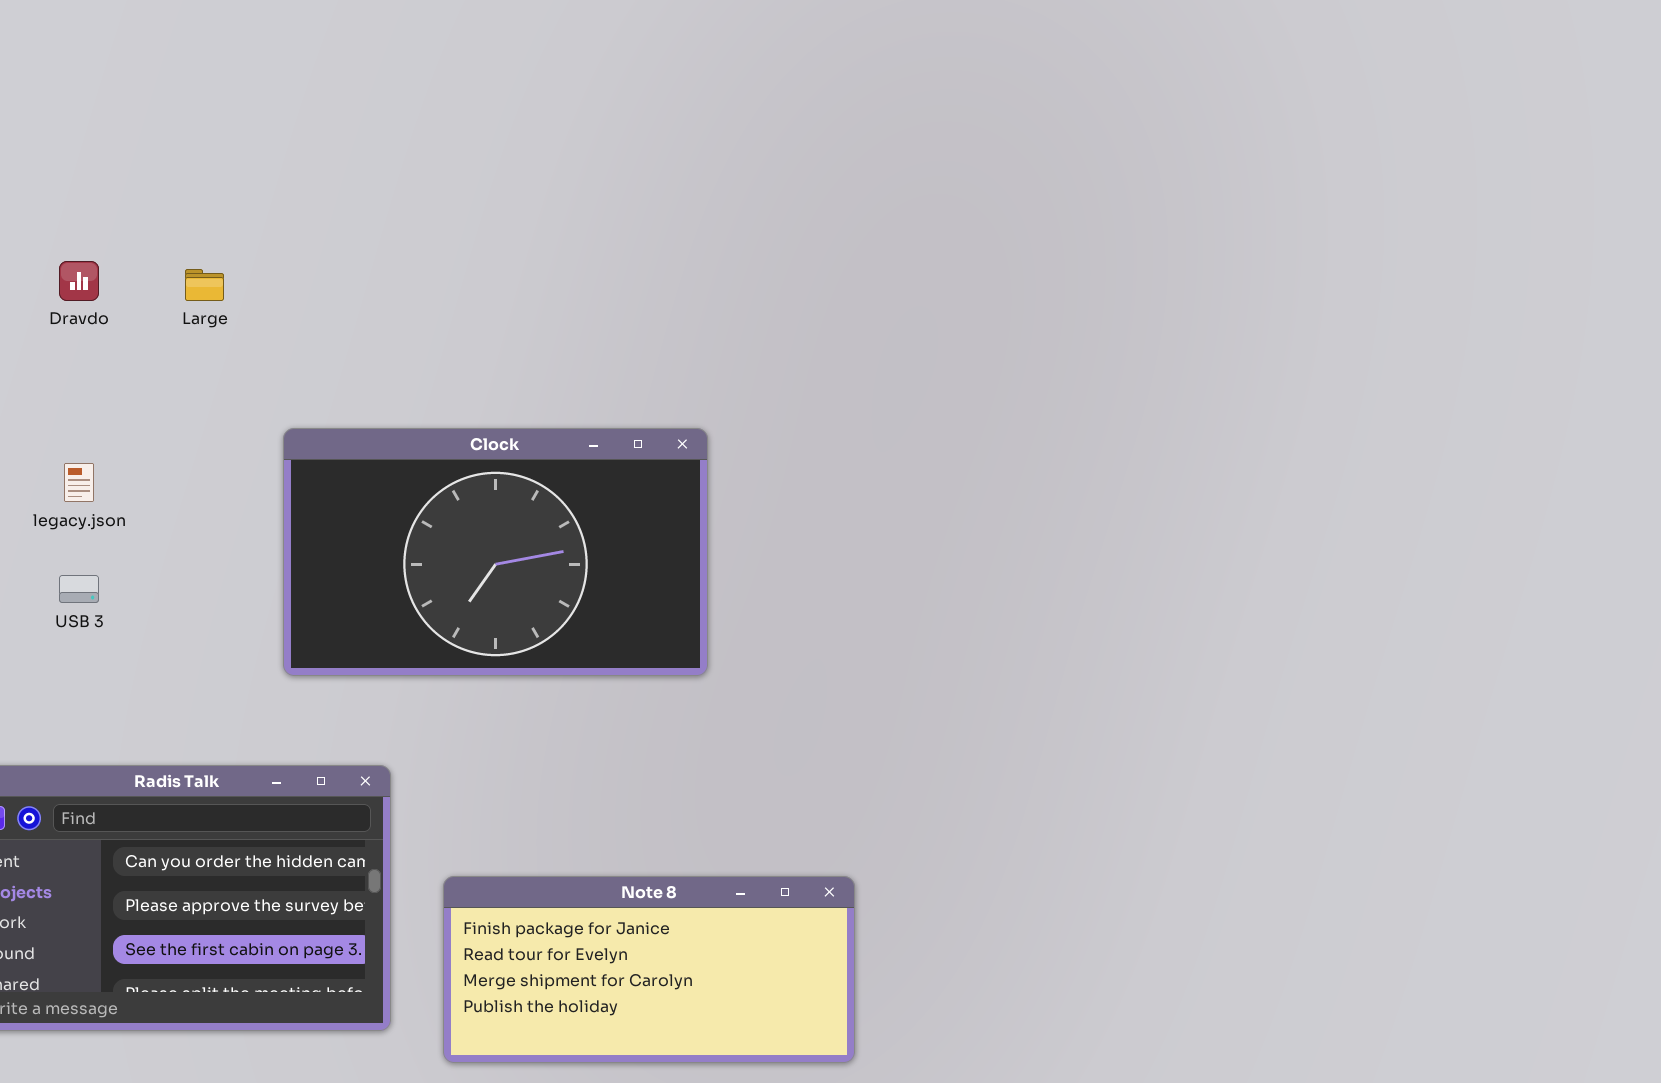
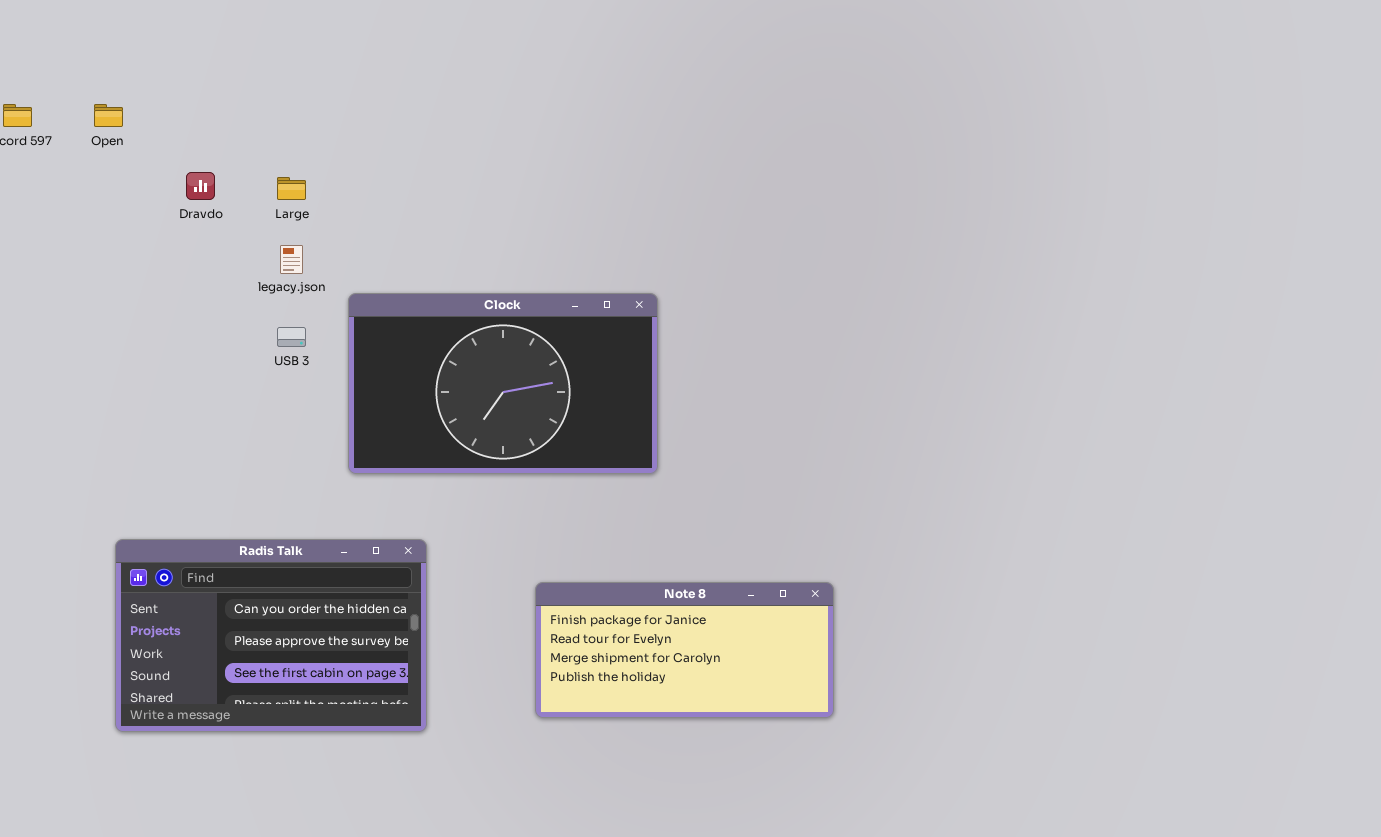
legacy.json: [64,463,94,502] -> [280,245,303,274], moved
USB 3: [59,575,99,603] -> [277,327,306,347], moved
Note 8: [443,876,855,1063] -> [535,582,834,718], moved

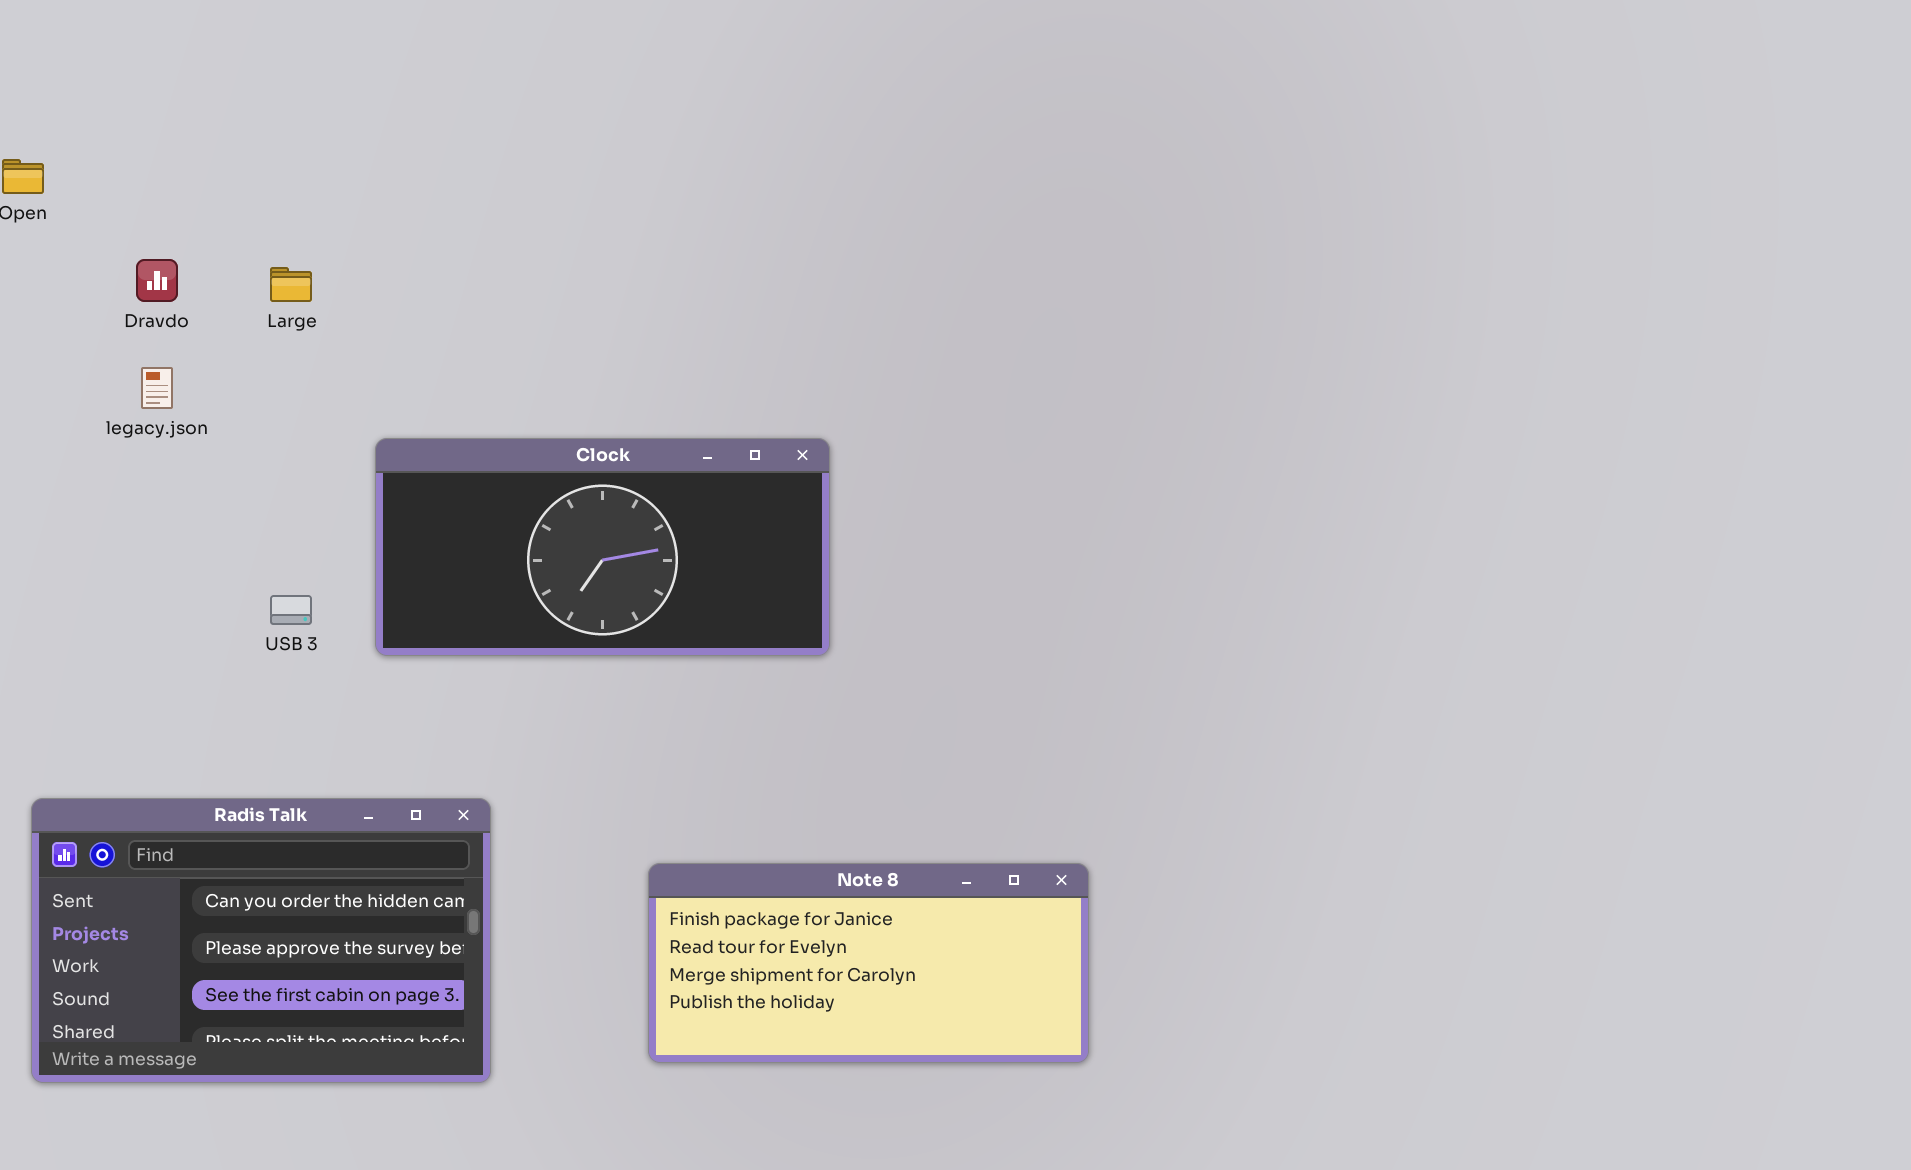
legacy.json: [280,245,303,274] -> [141,367,173,409], moved
Clock: [348,293,658,474] -> [375,438,830,656], resized
USB 3: [277,327,306,347] -> [270,595,312,625], moved

